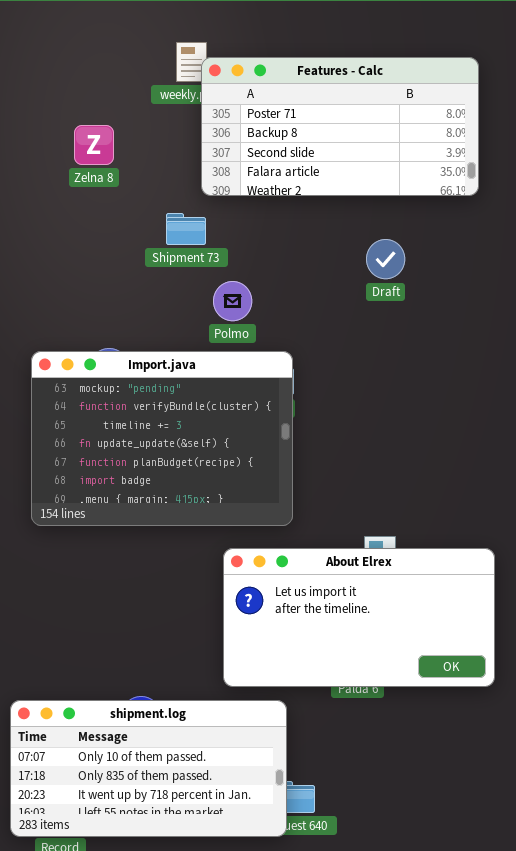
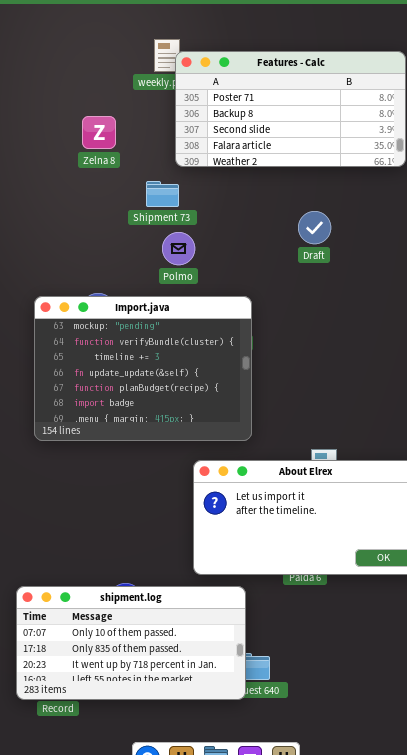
Zelna 8: [74,125,114,165] -> [82,116,116,149], moved
Draft: [366,239,405,279] -> [298,211,331,244], moved
Polmo: [213,281,252,321] -> [162,232,195,265], moved

